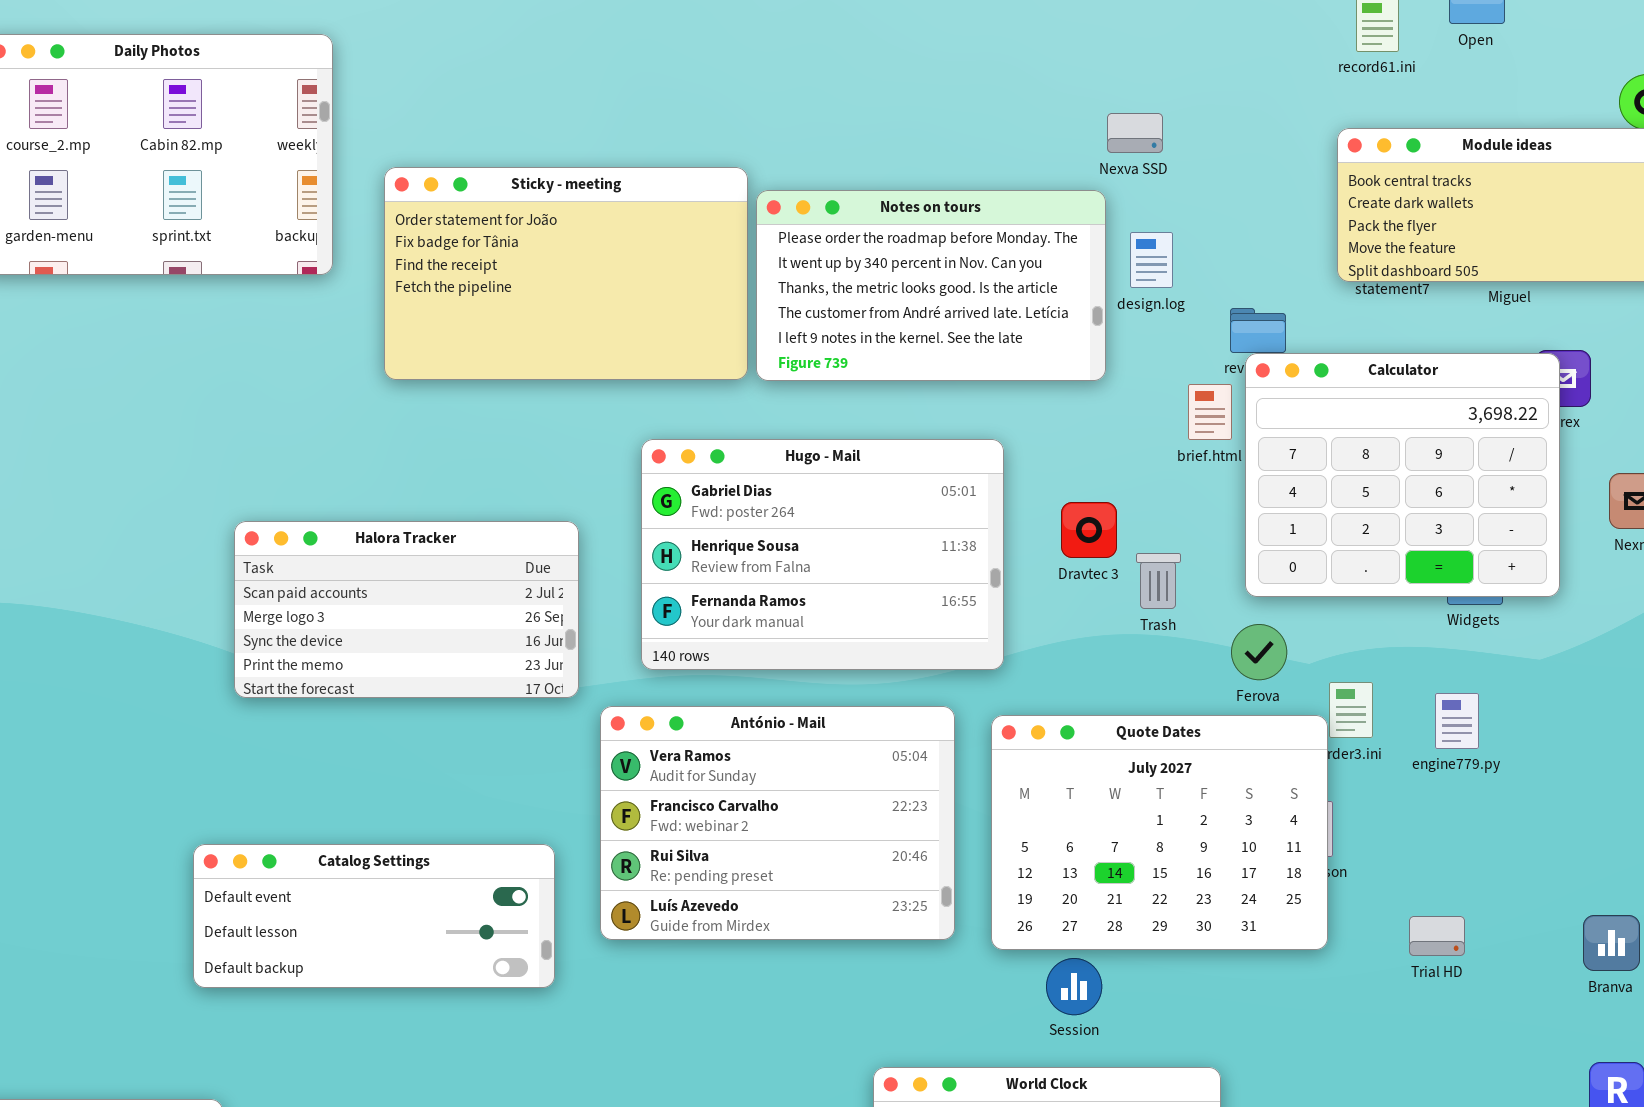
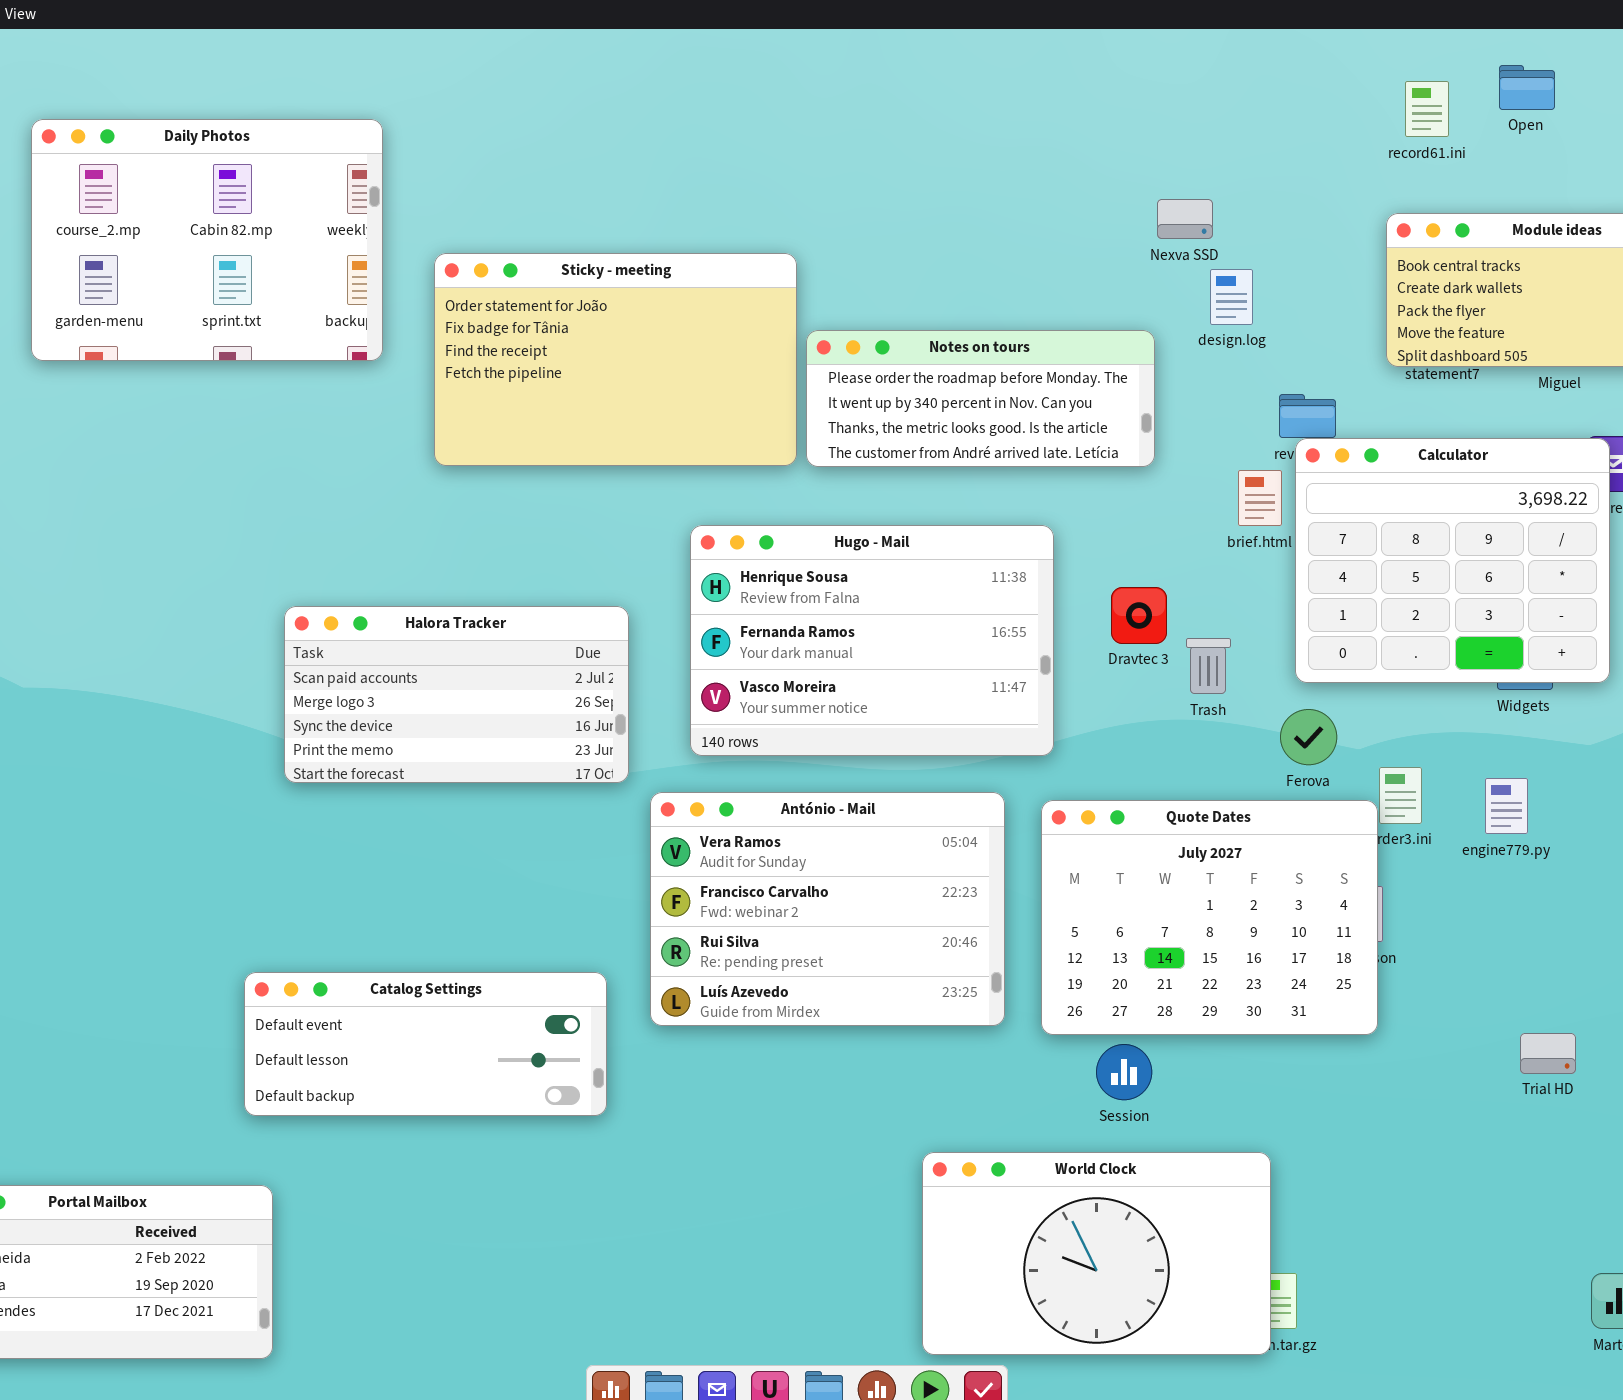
Notes on tours: [756,190,1106,381] -> [806,330,1155,467], resized
design.log: [1130,232,1173,288] -> [1210,269,1253,325], moved
Hugo - Mail: [641,439,1004,670] -> [690,525,1054,756], scrolled down 1 row
Catalog Settings: [193,844,555,988] -> [244,972,607,1116], moved
Trial HD: [1409,916,1465,956] -> [1520,1033,1576,1074], moved

